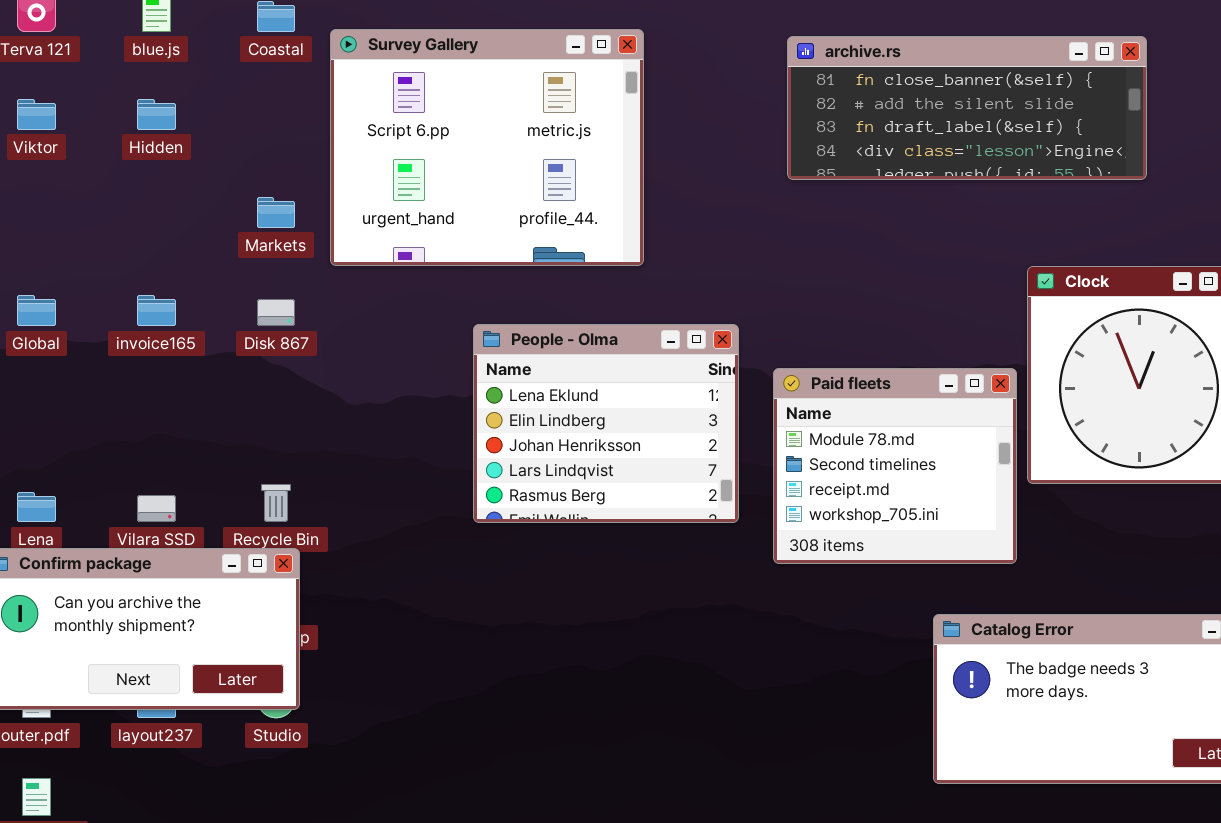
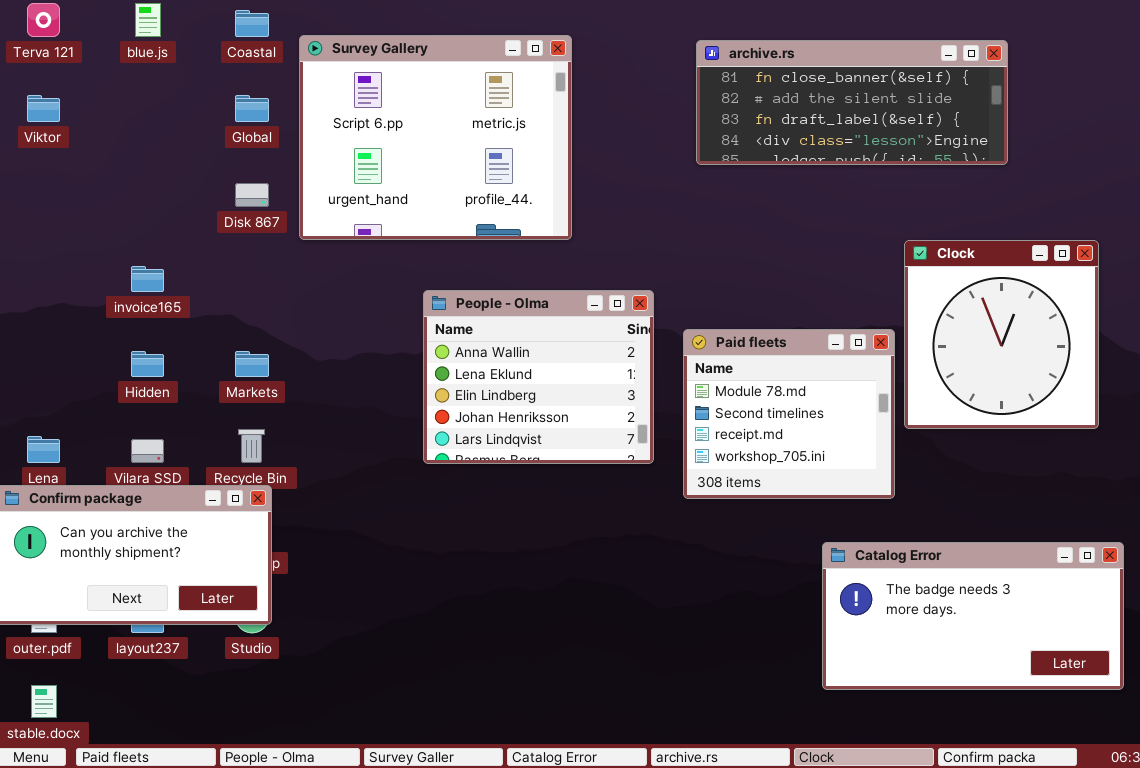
Hidden: [137,99,176,130] -> [131,351,164,377], moved
Markets: [257,197,295,228] -> [235,351,269,377], moved
Global: [17,295,56,326] -> [235,95,269,122], moved
Disk 867: [257,299,295,326] -> [235,183,269,207], moved
People - Olma: [473,324,739,523] -> [423,290,654,464], scrolled up 1 row

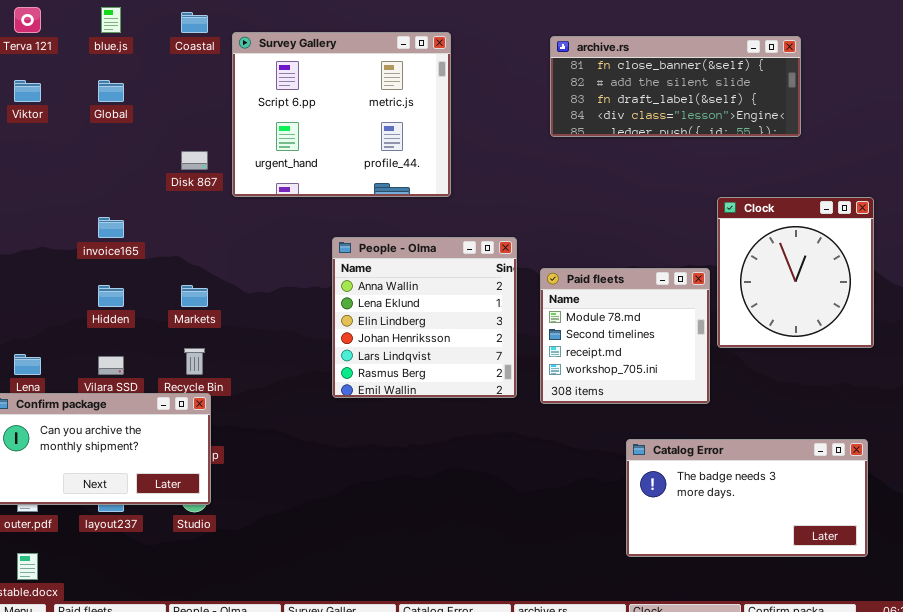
Global: [235,95,269,122] -> [98,80,124,102], moved
People - Olma: [423,290,654,464] -> [332,237,517,398], resized
Catalog Error: [822,542,1124,690] -> [626,439,868,557], moved

